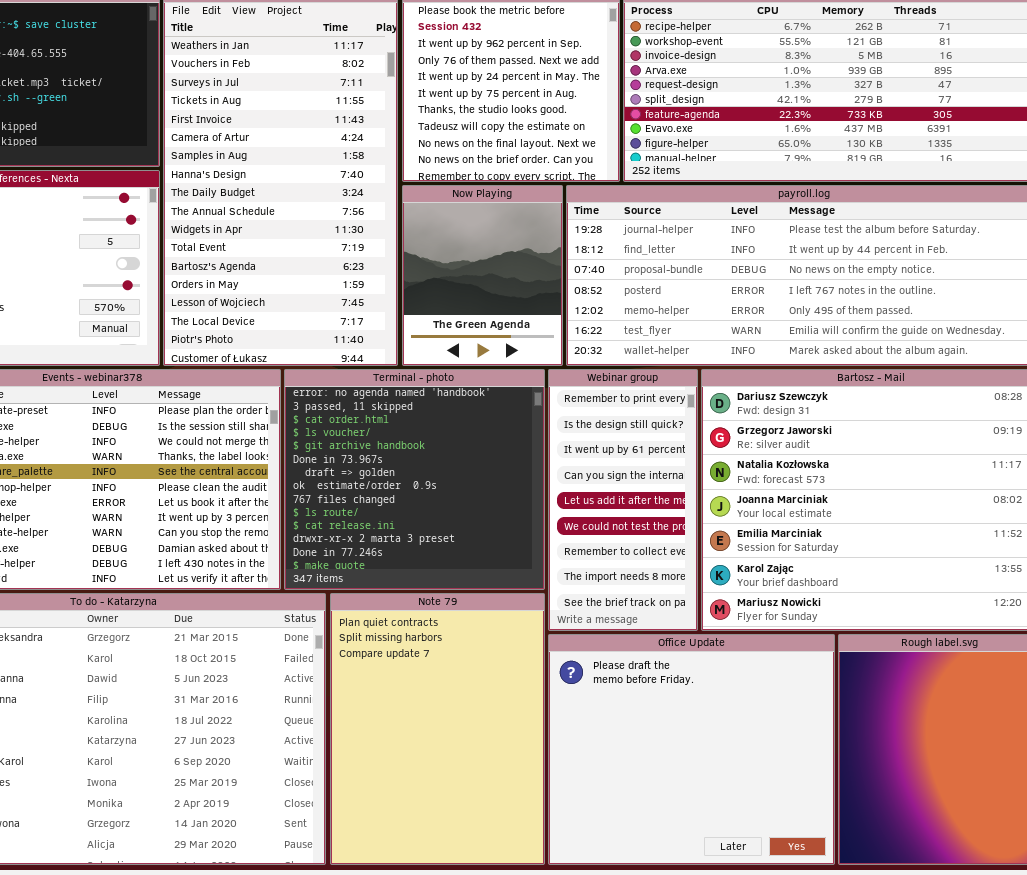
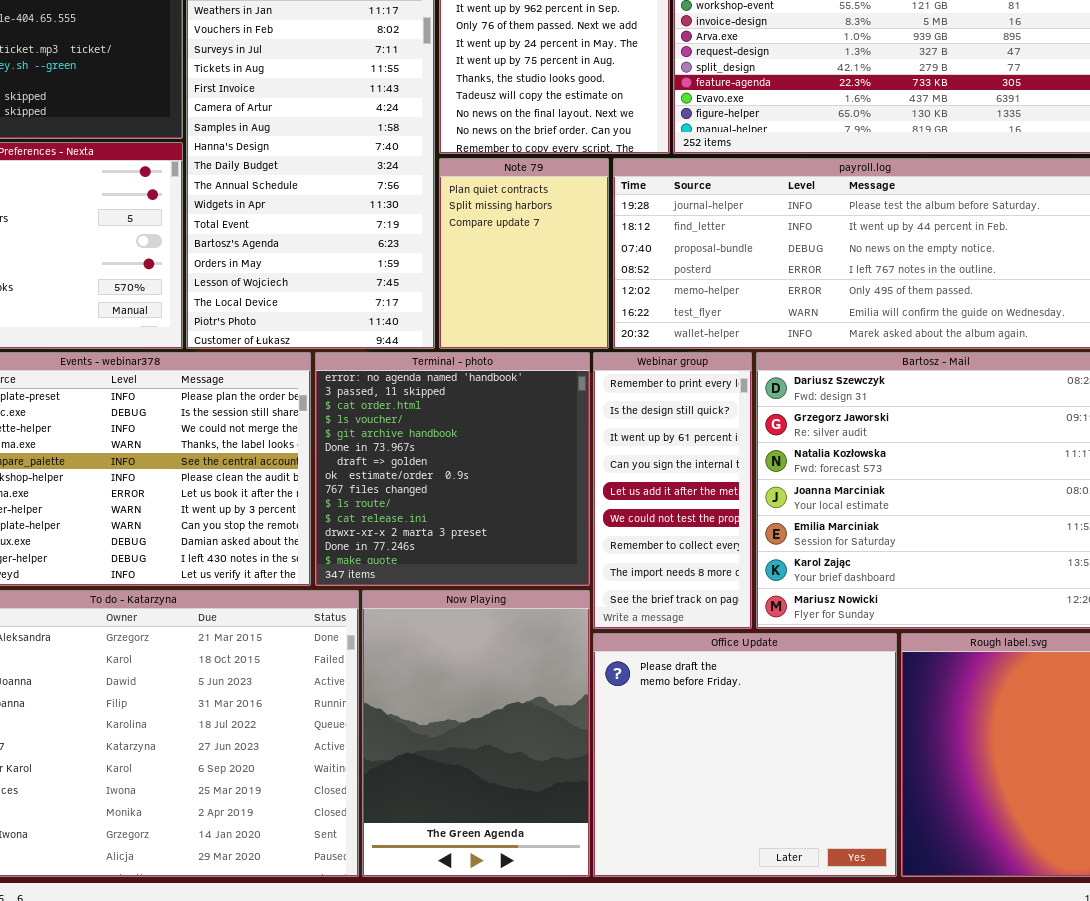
Now Playing: [402,185,563,366] -> [362,590,590,877], moved, resized
Note 79: [330,593,545,865] -> [439,158,609,349], moved, resized

